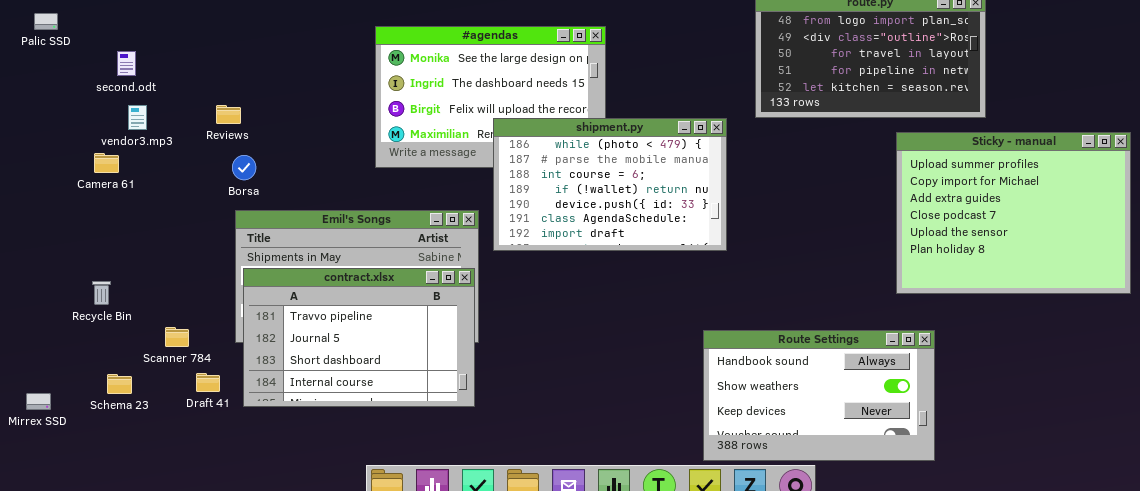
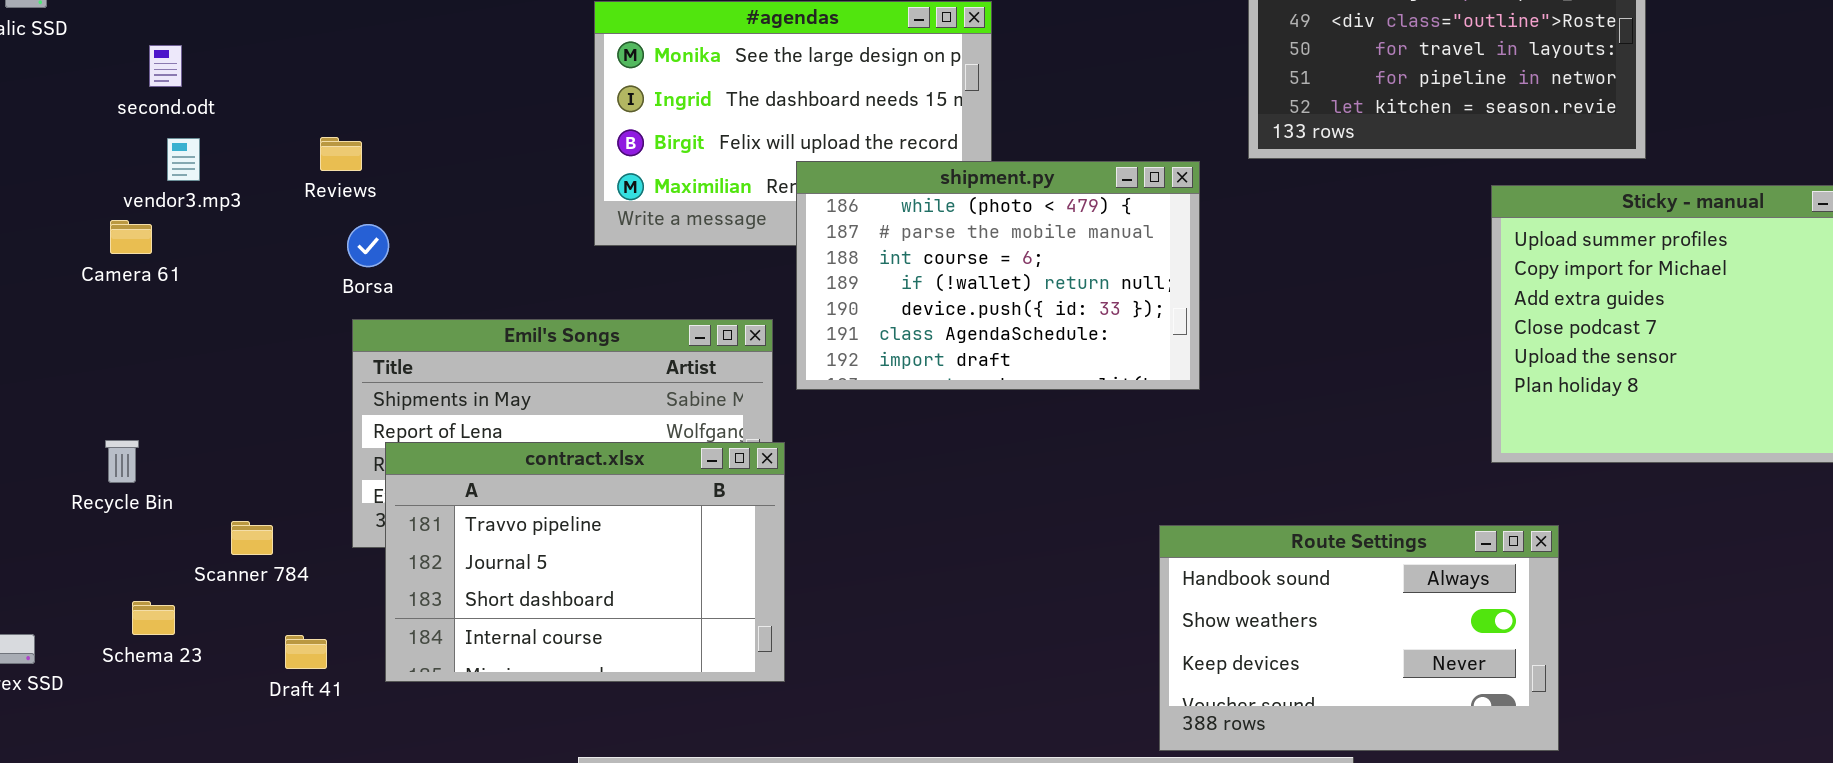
contract.xlsx: [243,268,475,407] -> [385,442,785,682], moved
Draft 41: [196,373,220,392] -> [285,635,327,669], moved

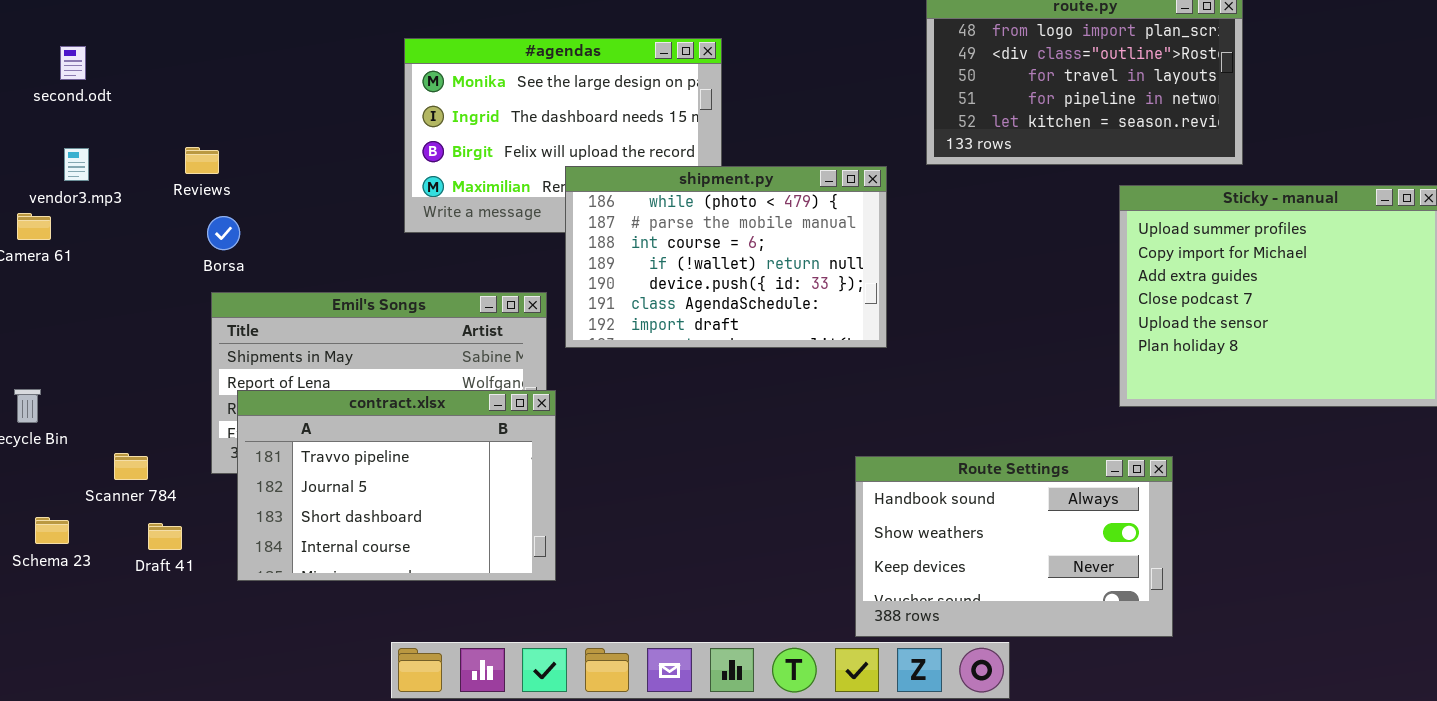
second.odt: [149,45,182,87] -> [60,46,86,80], moved
Draft 41: [285,635,327,669] -> [148,523,182,550], moved

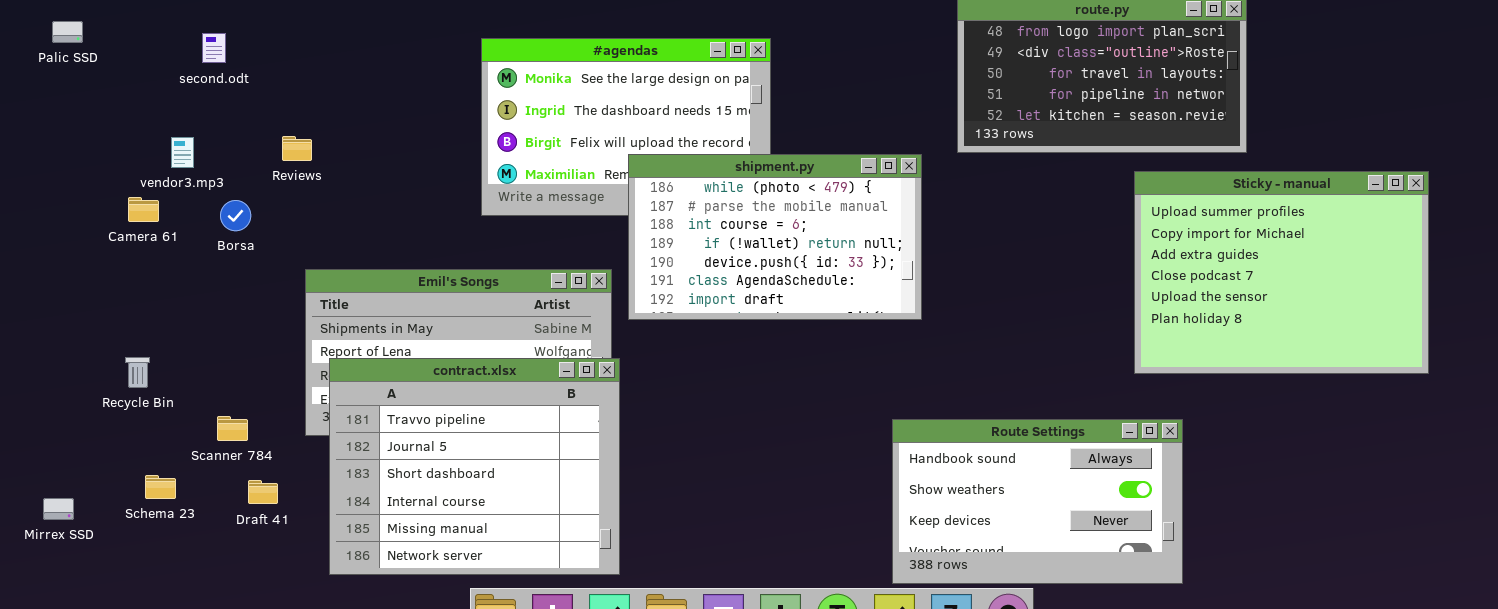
second.odt: [60,46,86,80] -> [202,33,226,63], moved
Borsa: [207,216,240,250] -> [220,200,251,231], moved
contract.xlsx: [237,390,556,581] -> [329,358,620,575], resized

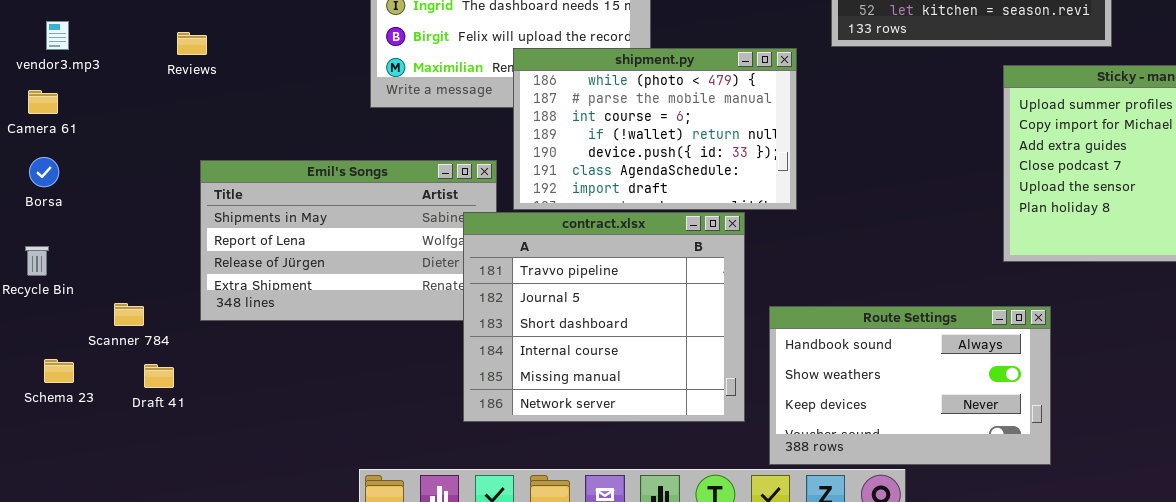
vendor3.mp3: [171,137,194,168] -> [46,21,69,50], moved
Borsa: [220,200,251,231] -> [29,157,59,187], moved
contract.xlsx: [329,358,620,575] -> [463,212,745,422], moved

